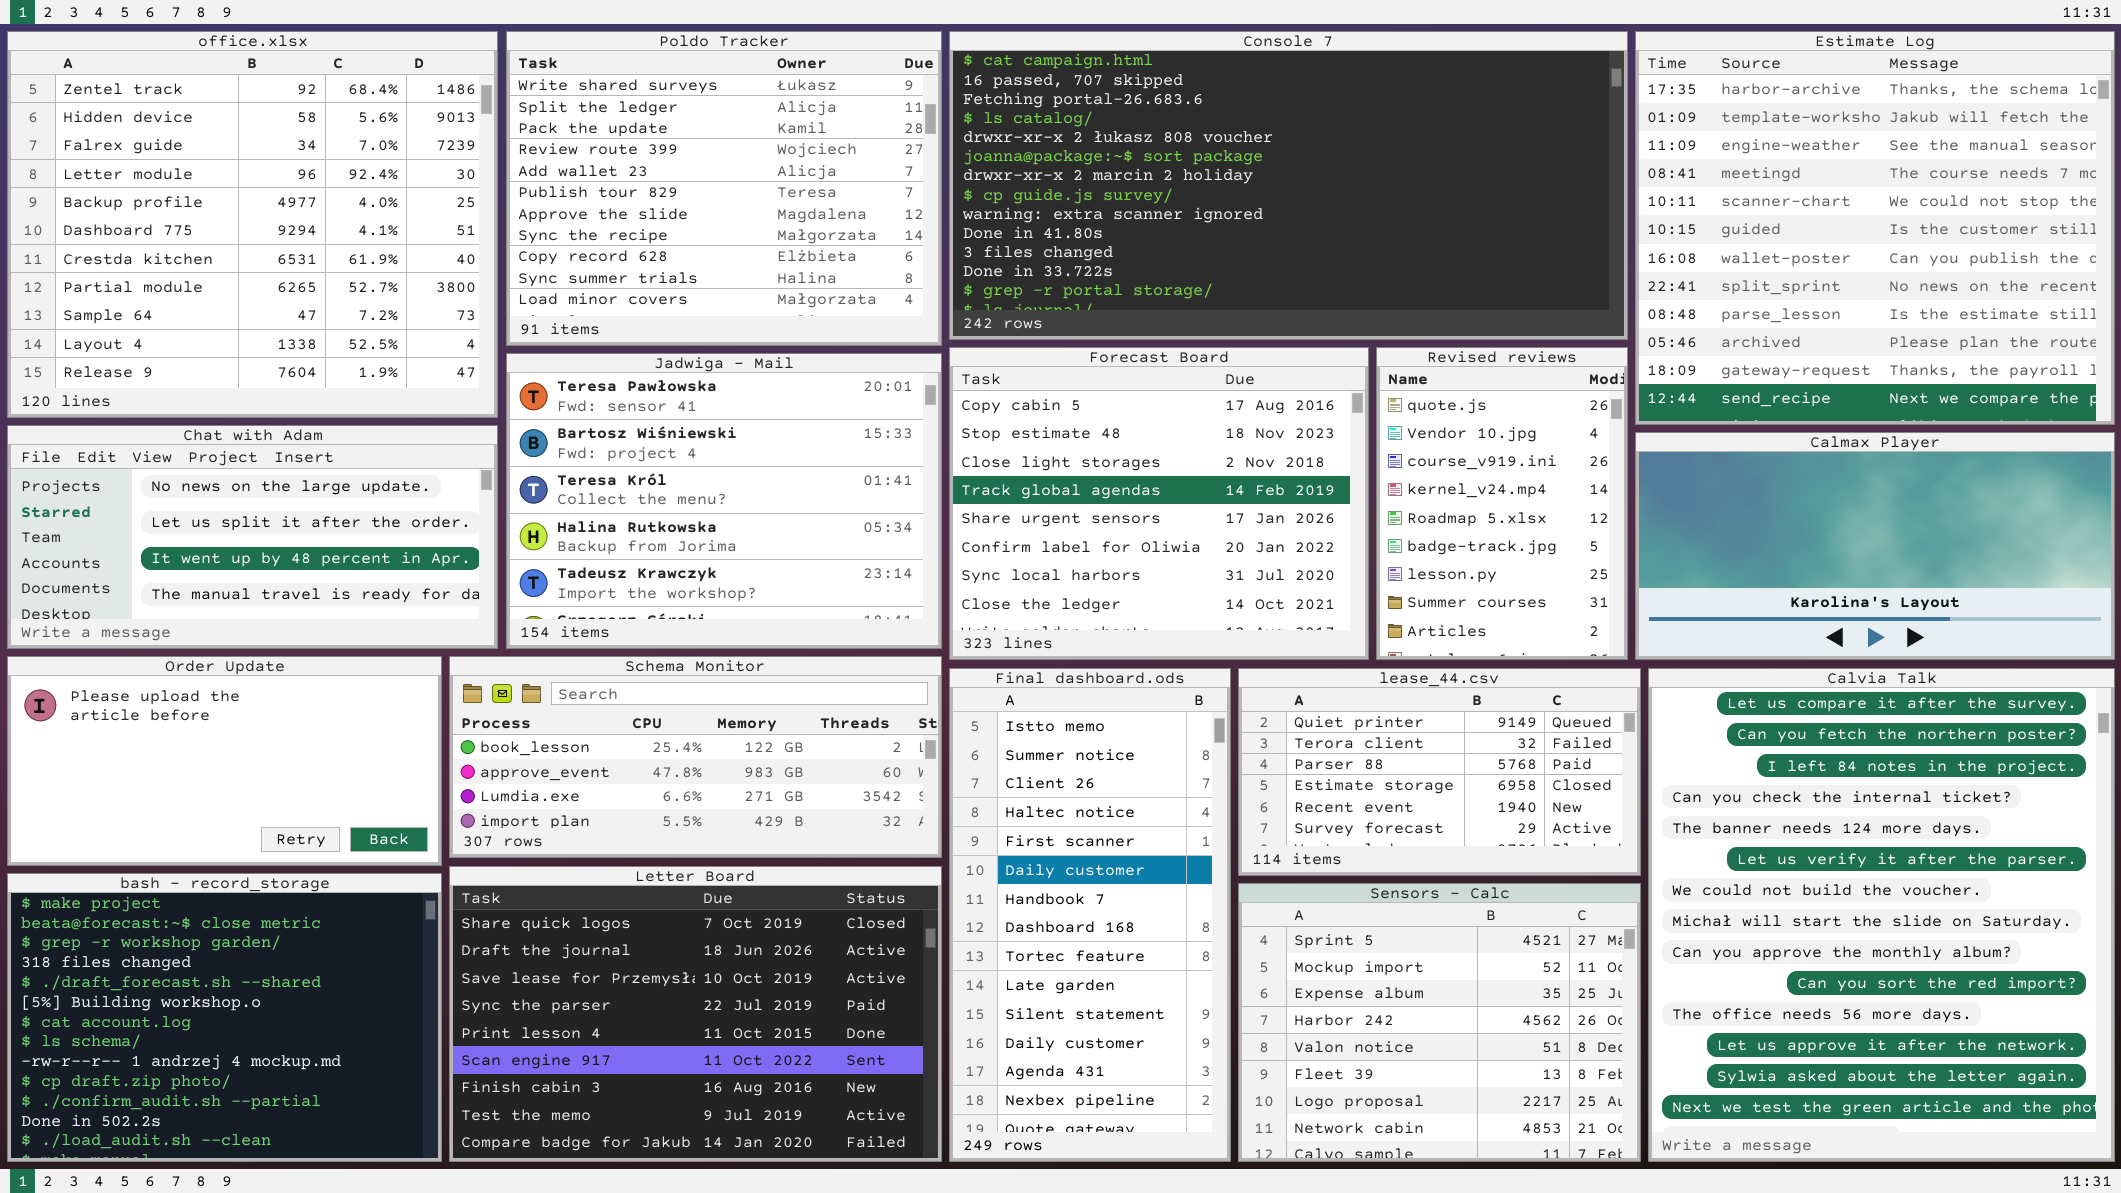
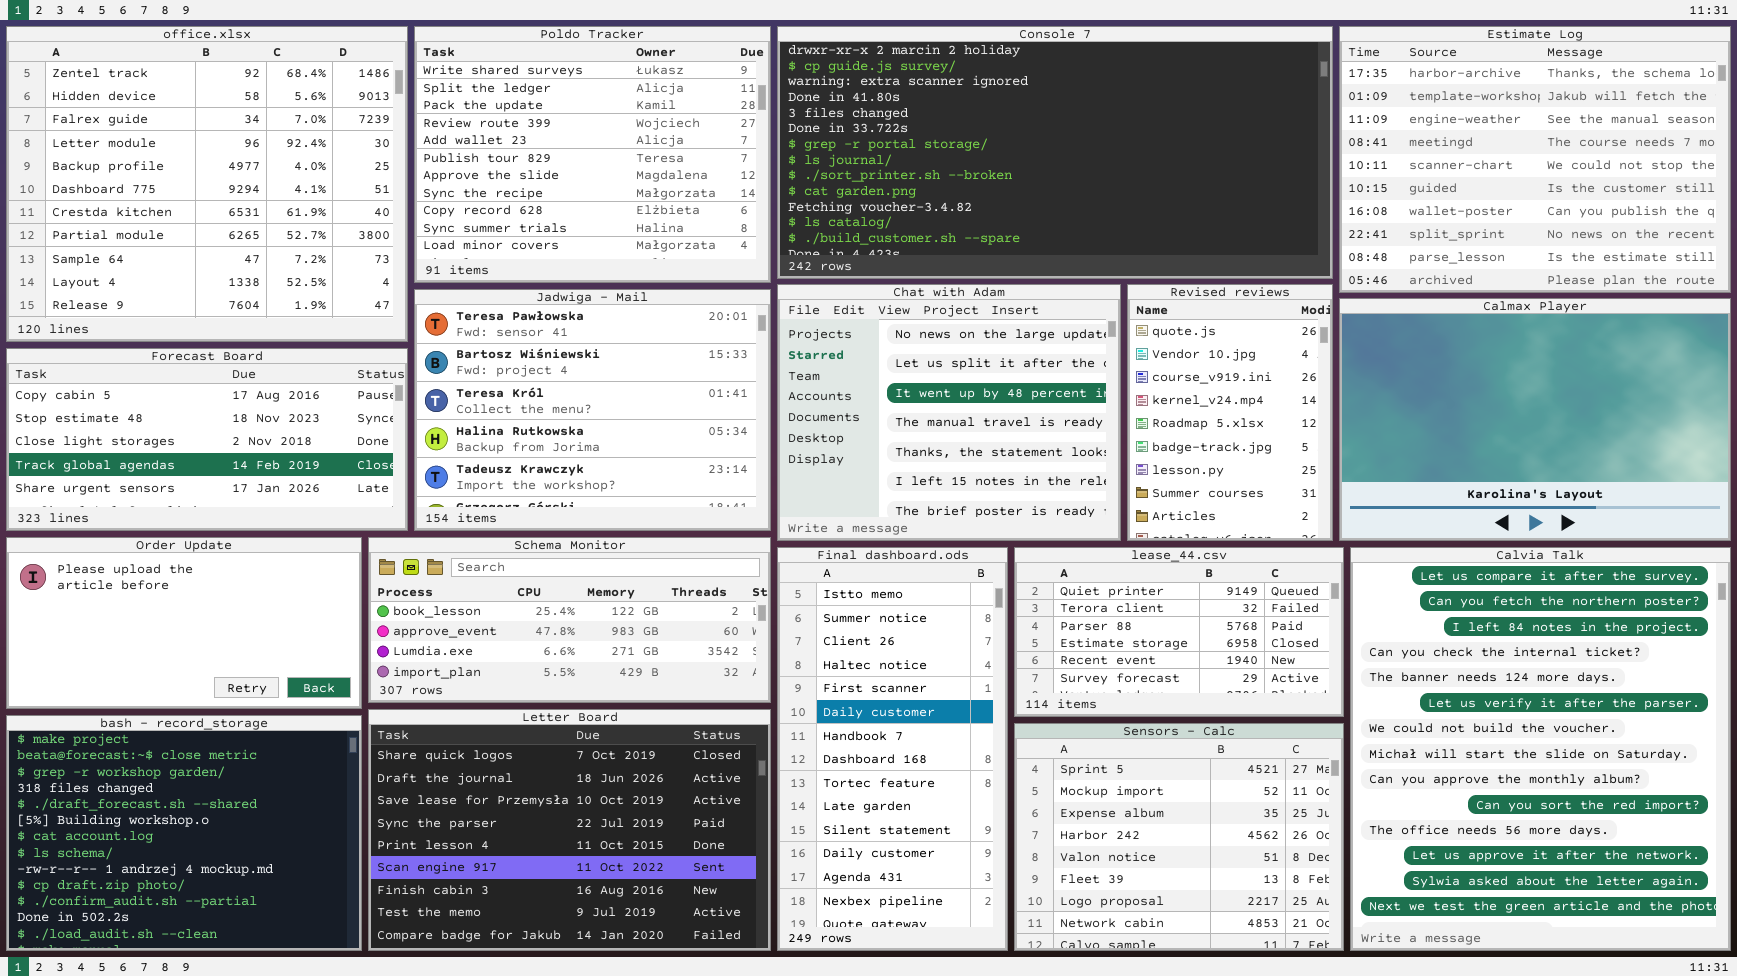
Console 7: [949,31,1628,340] -> [777,26,1333,279], scrolled down 6 rows
Estimate Log: [1635,31,2115,425] -> [1339,26,1731,293], resized
Forecast Board: [949,347,1369,660] -> [6,348,408,531], moved, resized
Chat with Adam: [7,425,498,649] -> [777,284,1121,541], moved, resized
Calmax Player: [1635,432,2115,660] -> [1339,298,1731,541], resized

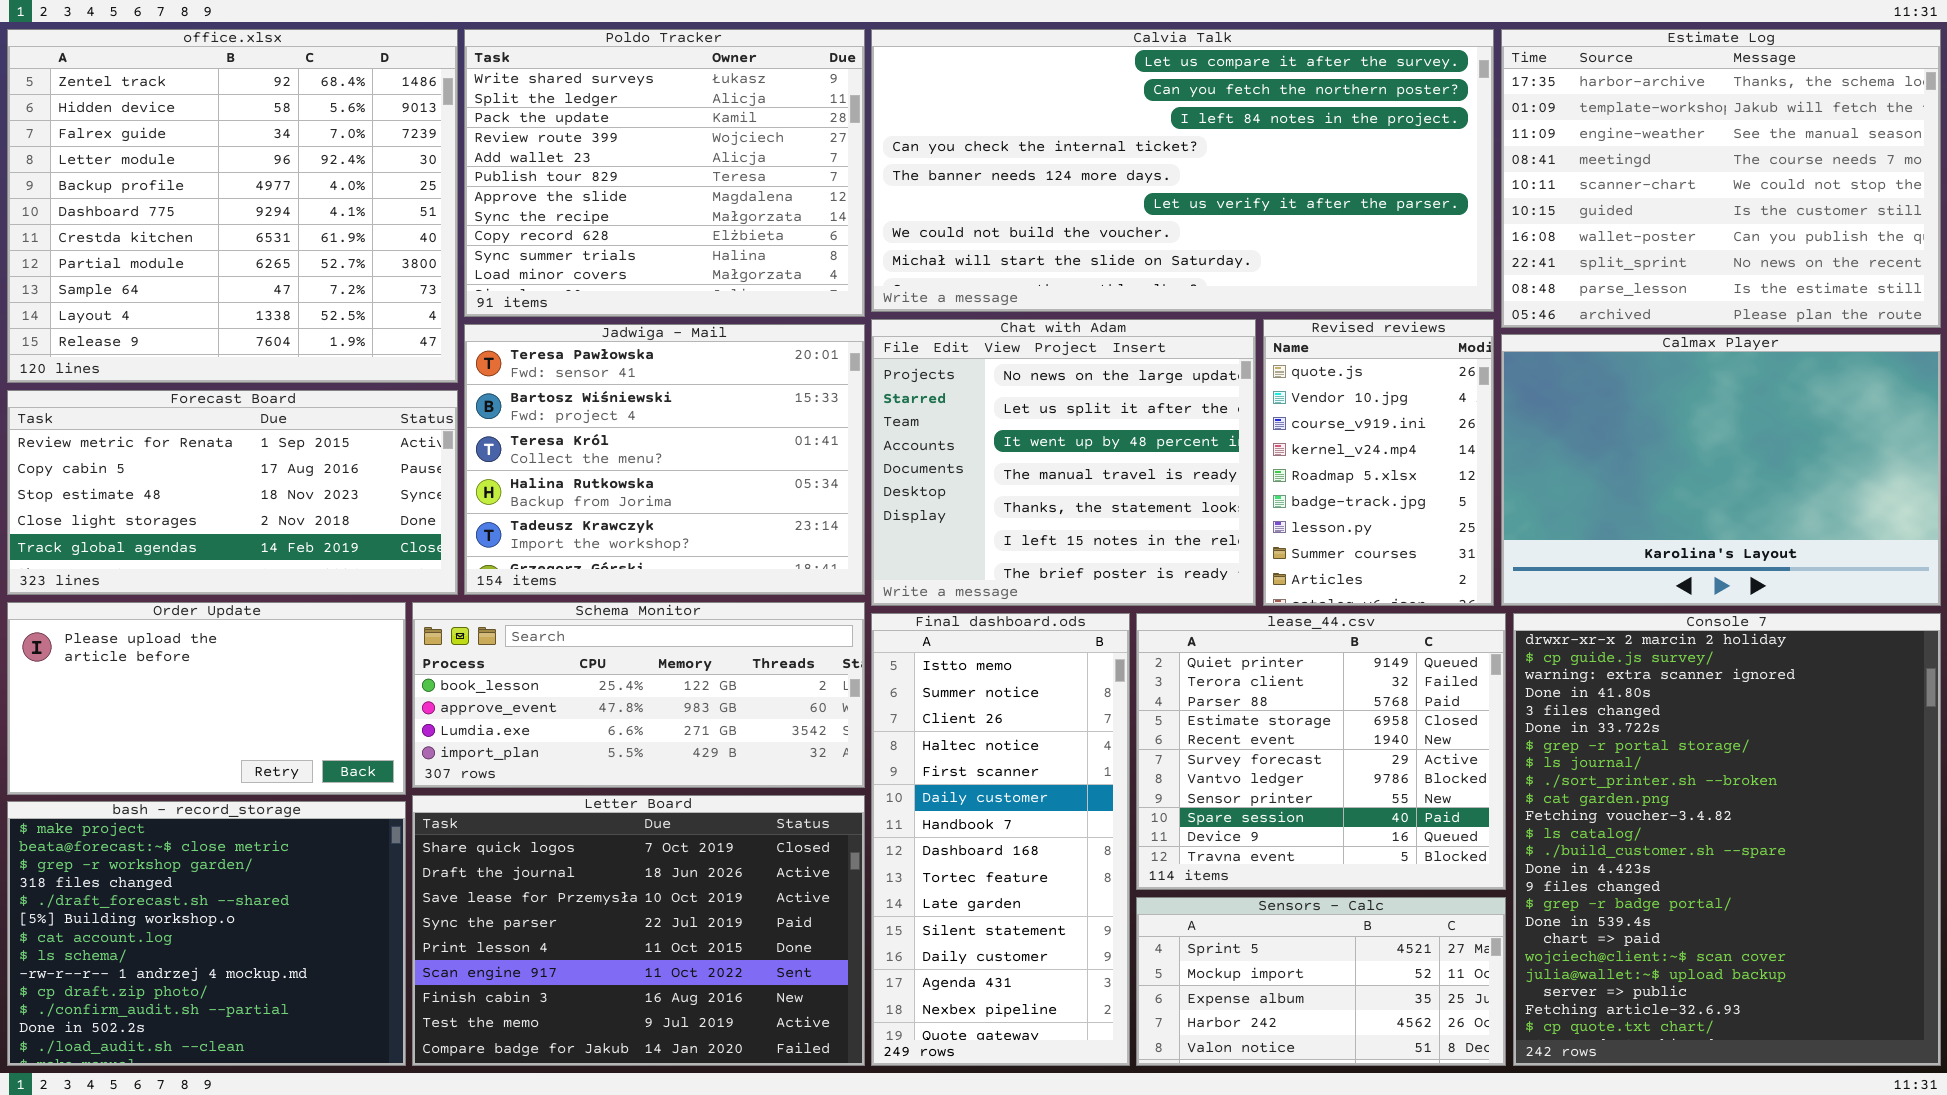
Console 7: [777,26,1333,279] -> [1513,613,1941,1066], moved, resized
Forecast Board: [6,348,408,531] -> [7,390,458,595], scrolled up 1 row
lease_44.csv: [1014,547,1344,717] -> [1136,613,1506,890], resized
Calvia Talk: [1350,547,1731,951] -> [871,29,1494,312], moved, resized
Sensors - Calc: [1014,723,1344,951] -> [1136,897,1506,1066], resized

